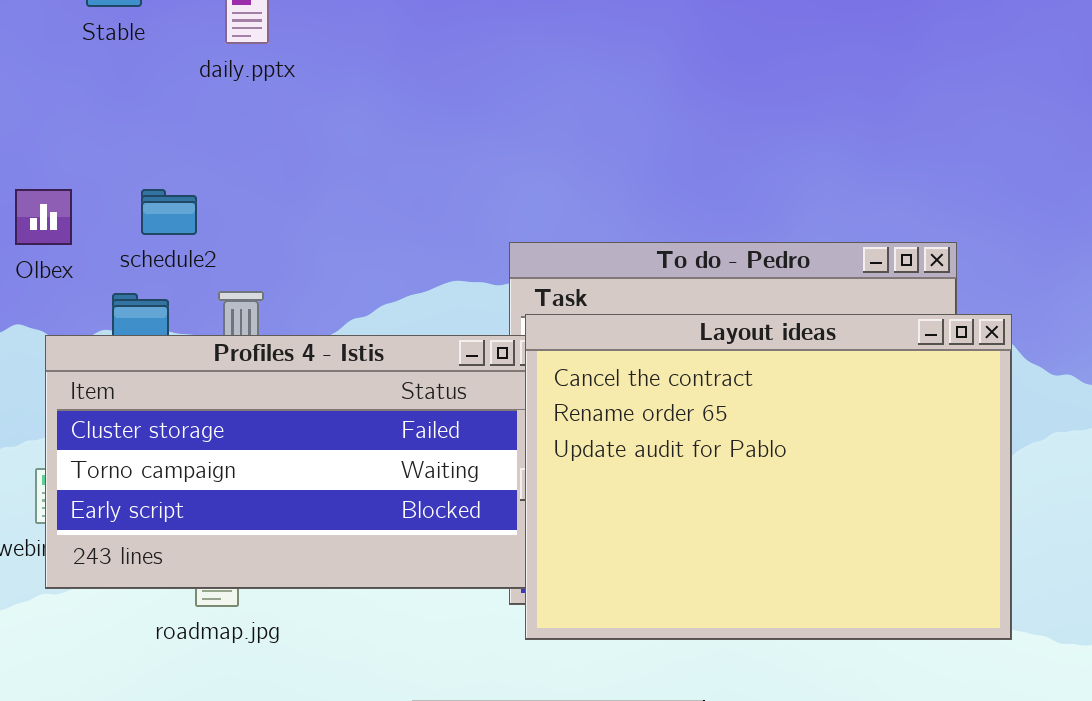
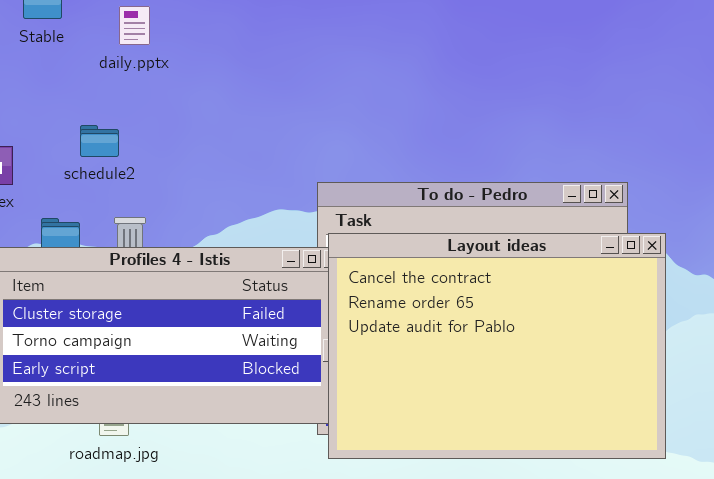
schedule2: [141,189,197,235] -> [80,125,119,157], moved

